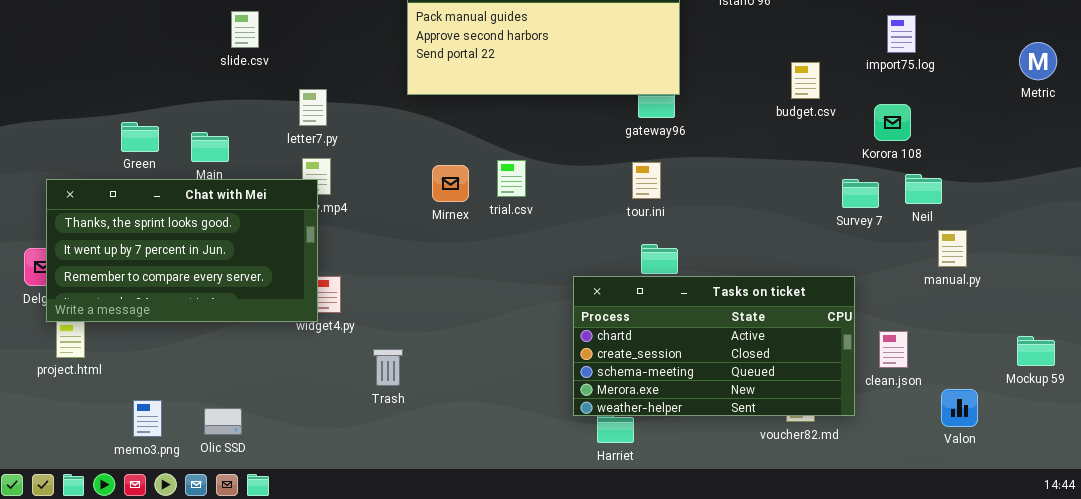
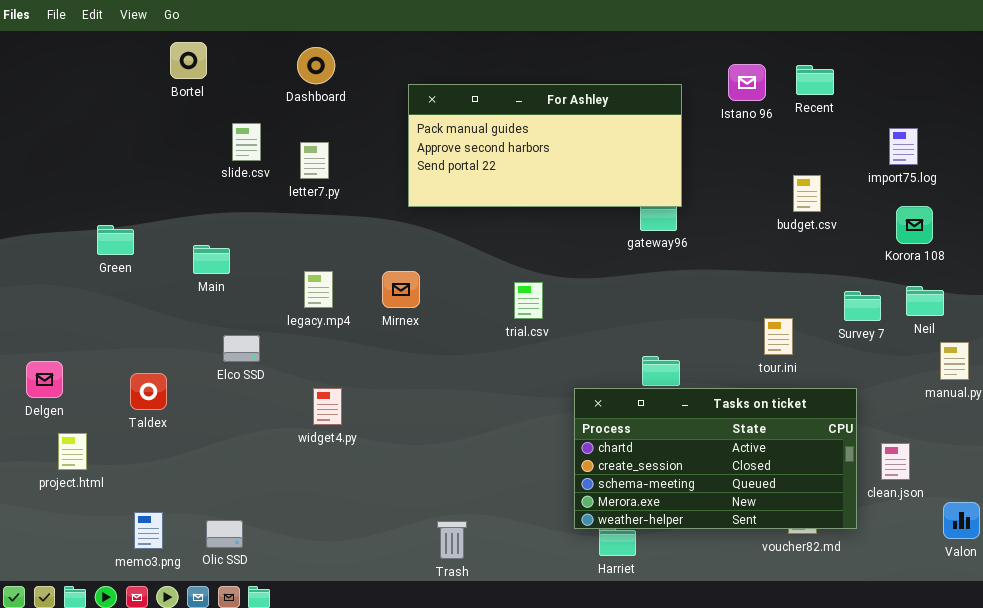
letter7.py: [299,89,327,126] -> [300,142,329,179], moved
Korora 108: [874,104,911,141] -> [896,206,933,244], moved
Green: [121,122,159,152] -> [97,225,134,255], moved
trial.csv: [497,160,526,197] -> [514,282,543,319], moved
tour.ini: [632,162,661,199] -> [764,318,793,355], moved
Mirnex: [432,165,469,202] -> [382,271,420,308], moved
Chat with Mei: [46,179,318,322] -> none, closed
Trash: [373,349,403,386] -> [437,521,467,559], moved

